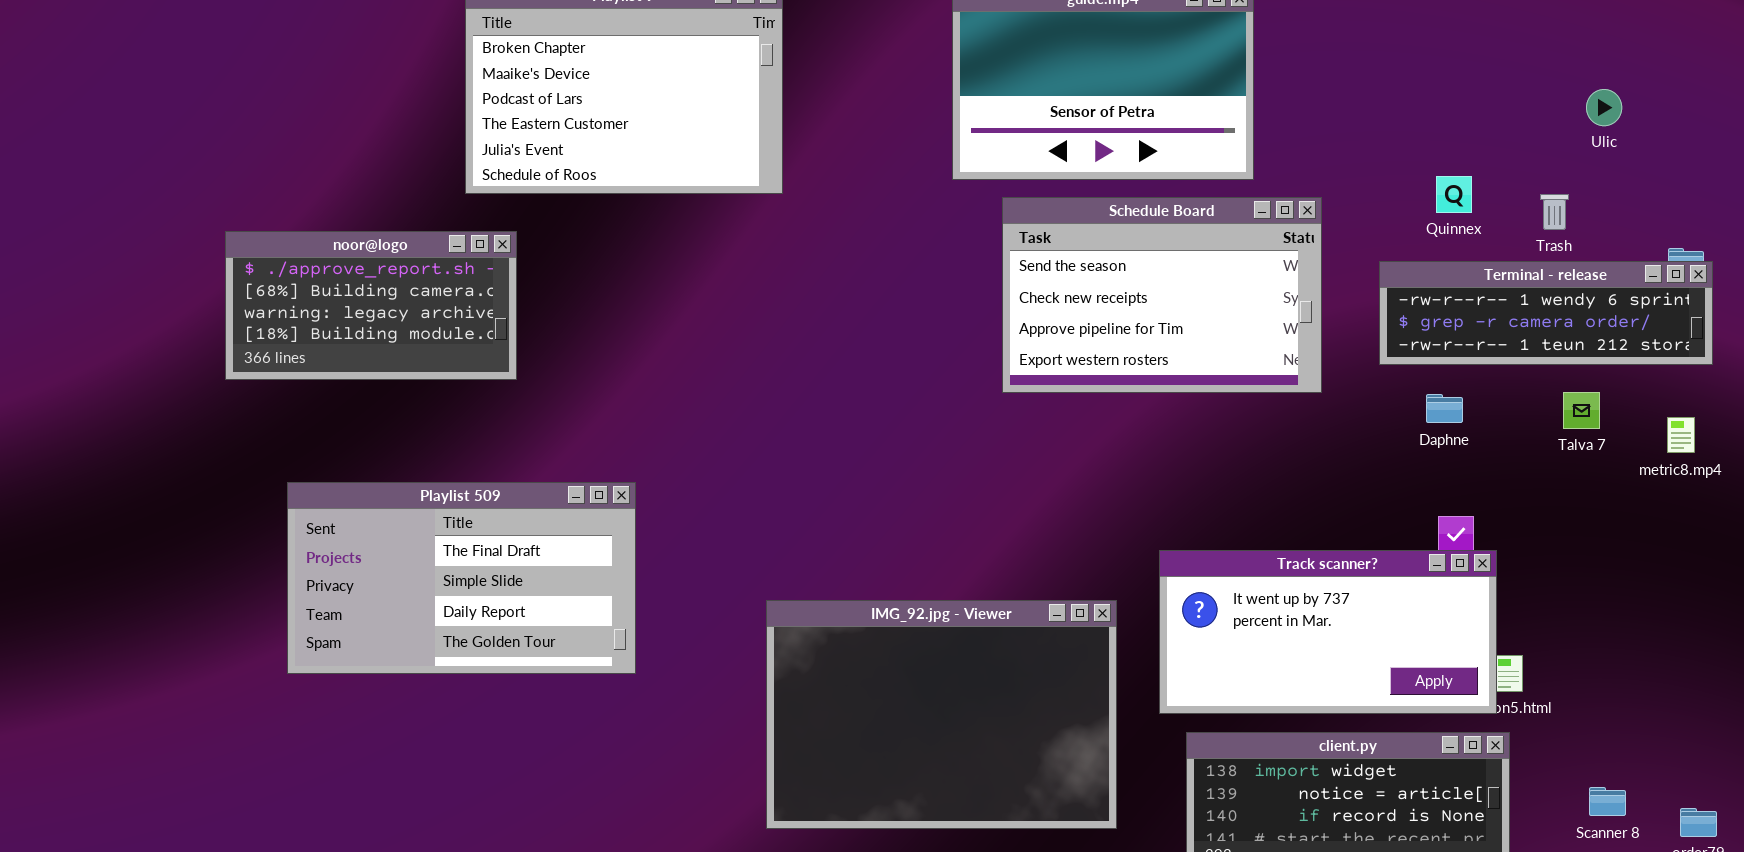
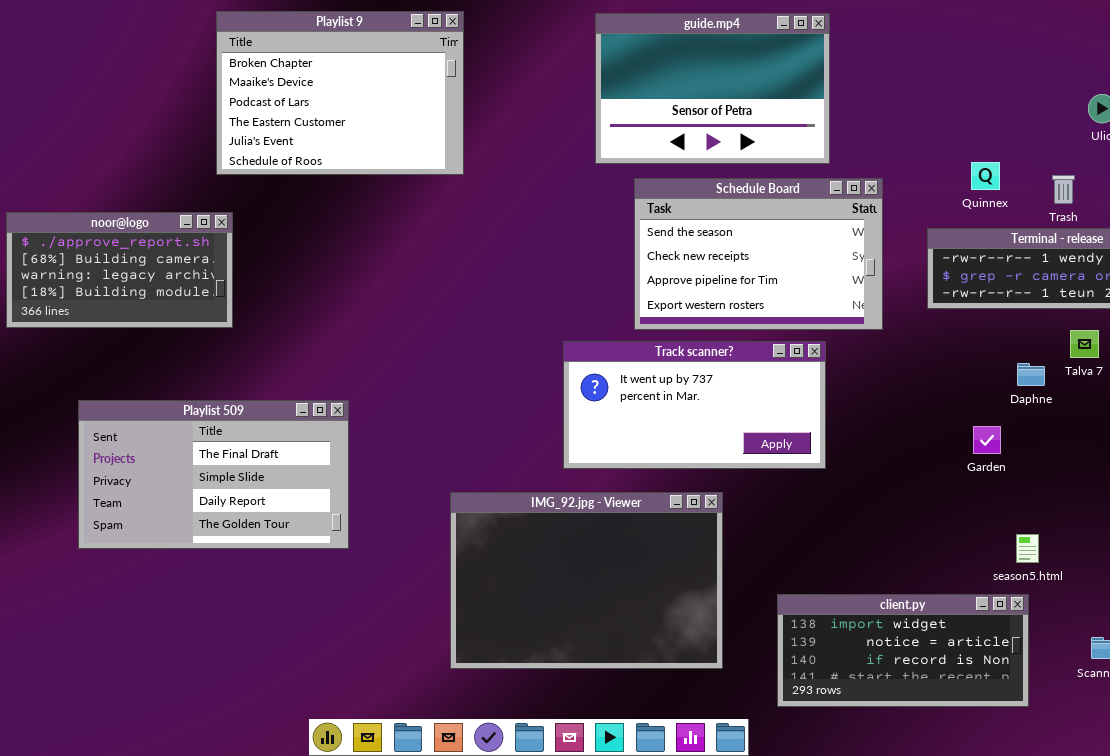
noor@logo: [225,231,517,380] -> [6,212,233,328], moved
Daphne: [1426,394,1463,423] -> [1017,363,1045,386], moved
Track scanner?: [1159,550,1497,714] -> [563,341,826,469], moved

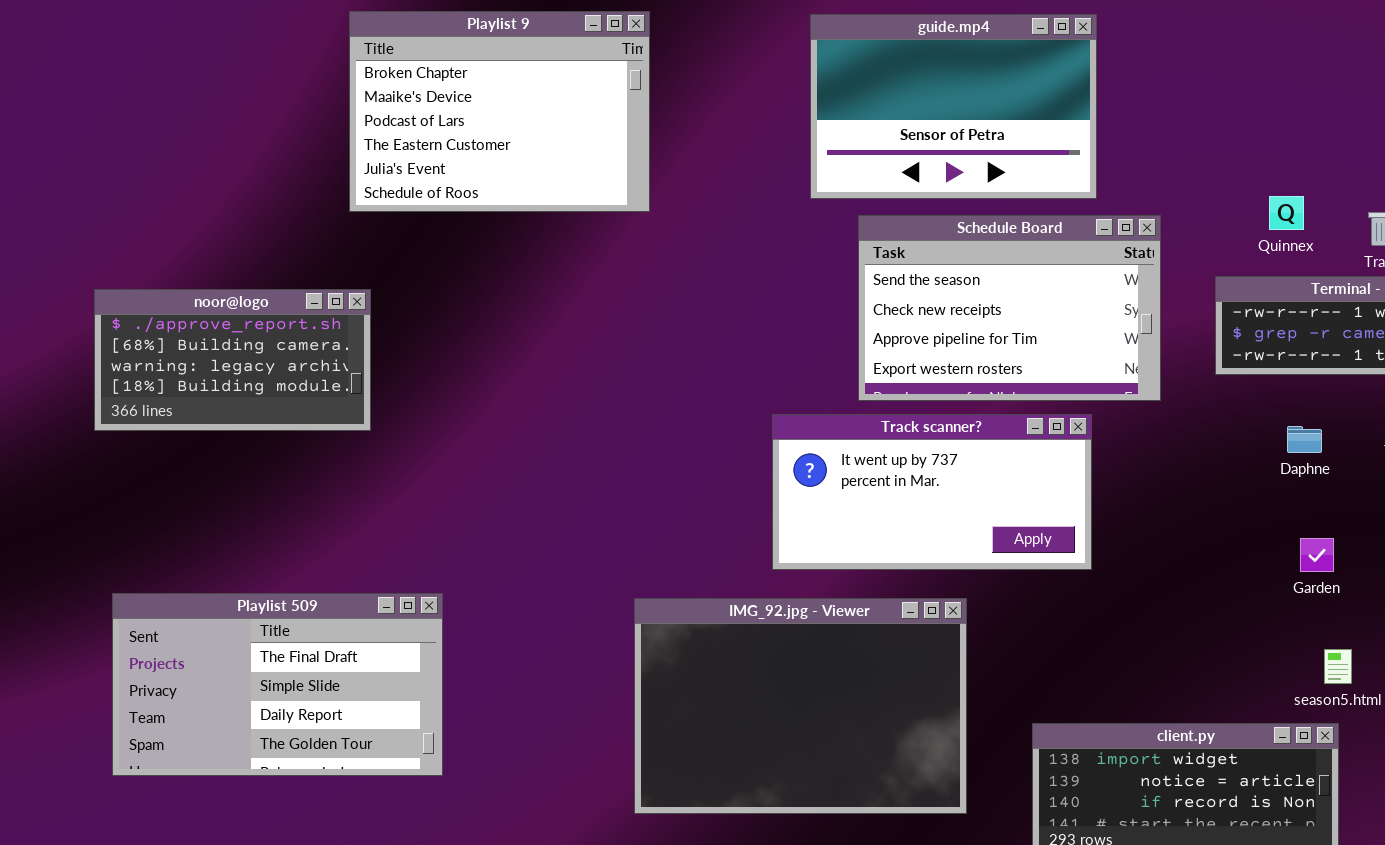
noor@logo: [6,212,233,328] -> [94,289,371,431], moved
Daphne: [1017,363,1045,386] -> [1287,426,1322,453], moved
Playlist 509: [78,400,349,549] -> [112,593,443,776], moved
Garden: [973,426,1001,454] -> [1300,538,1334,572], moved

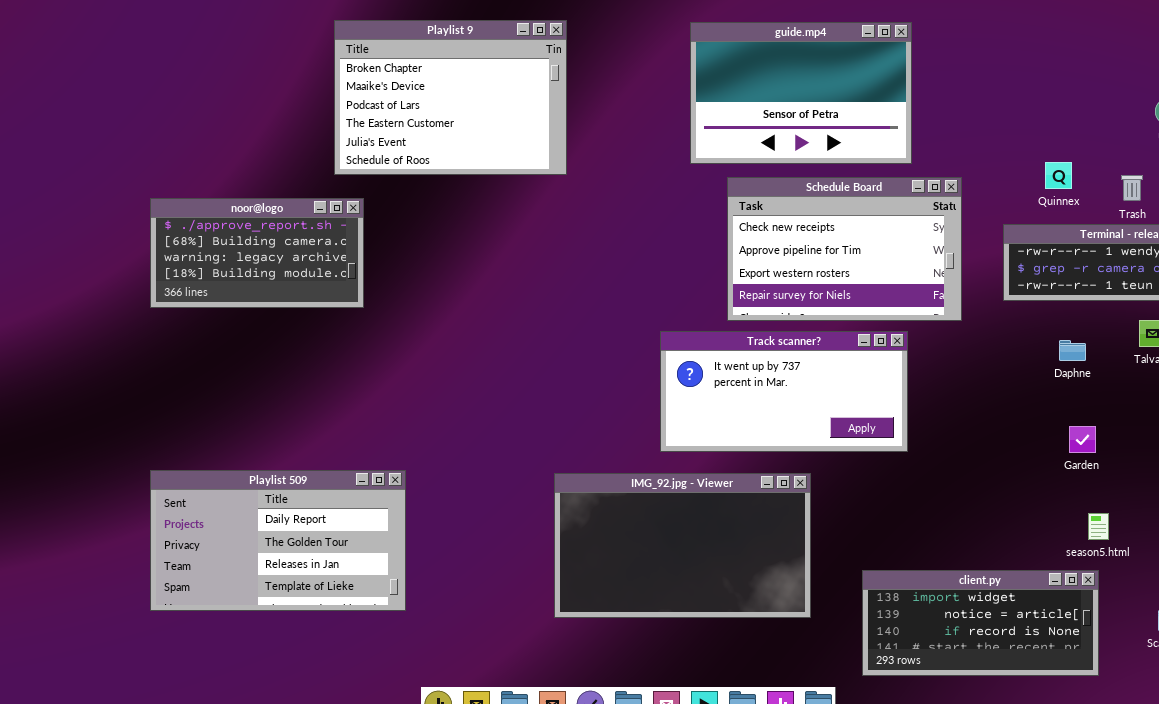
Schedule Board: [858,215,1161,401] -> [727,177,962,321], scrolled down 1 row
noor@logo: [94,289,371,431] -> [150,198,364,308], moved
Playlist 509: [112,593,443,776] -> [150,470,406,611], scrolled down 2 rows
IMG_92.jpg - Viewer: [634,598,967,814] -> [554,473,811,618], resized

